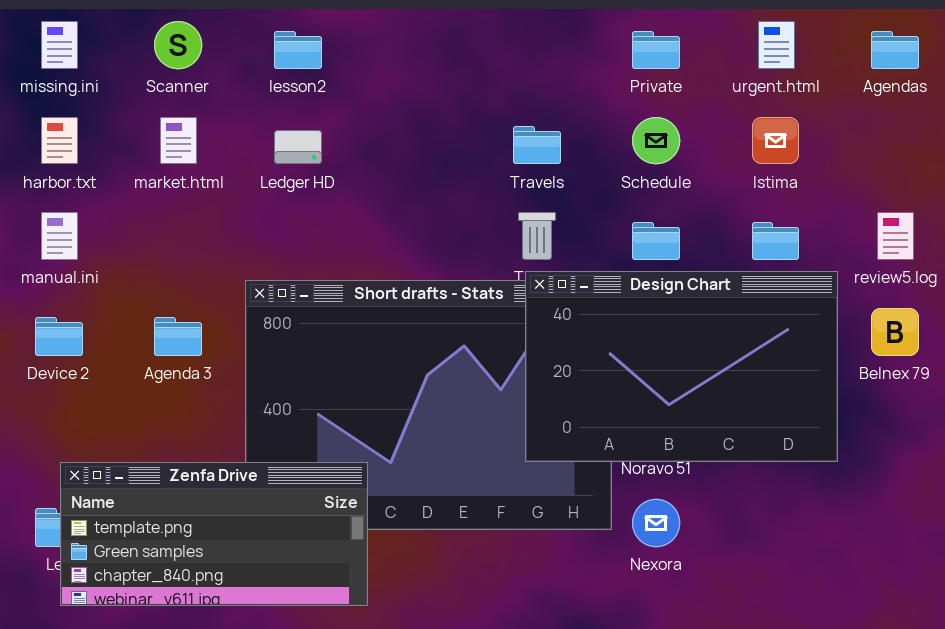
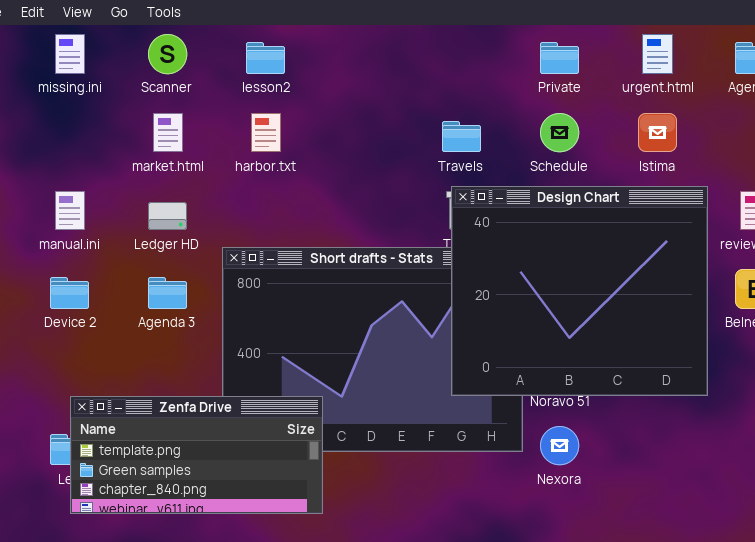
harbor.txt: [41,117,78,164] -> [251,113,281,152], moved
Ledger HD: [274,130,322,164] -> [148,202,187,230], moved
Design Chart: [525,271,838,462] -> [451,186,708,396], resized

